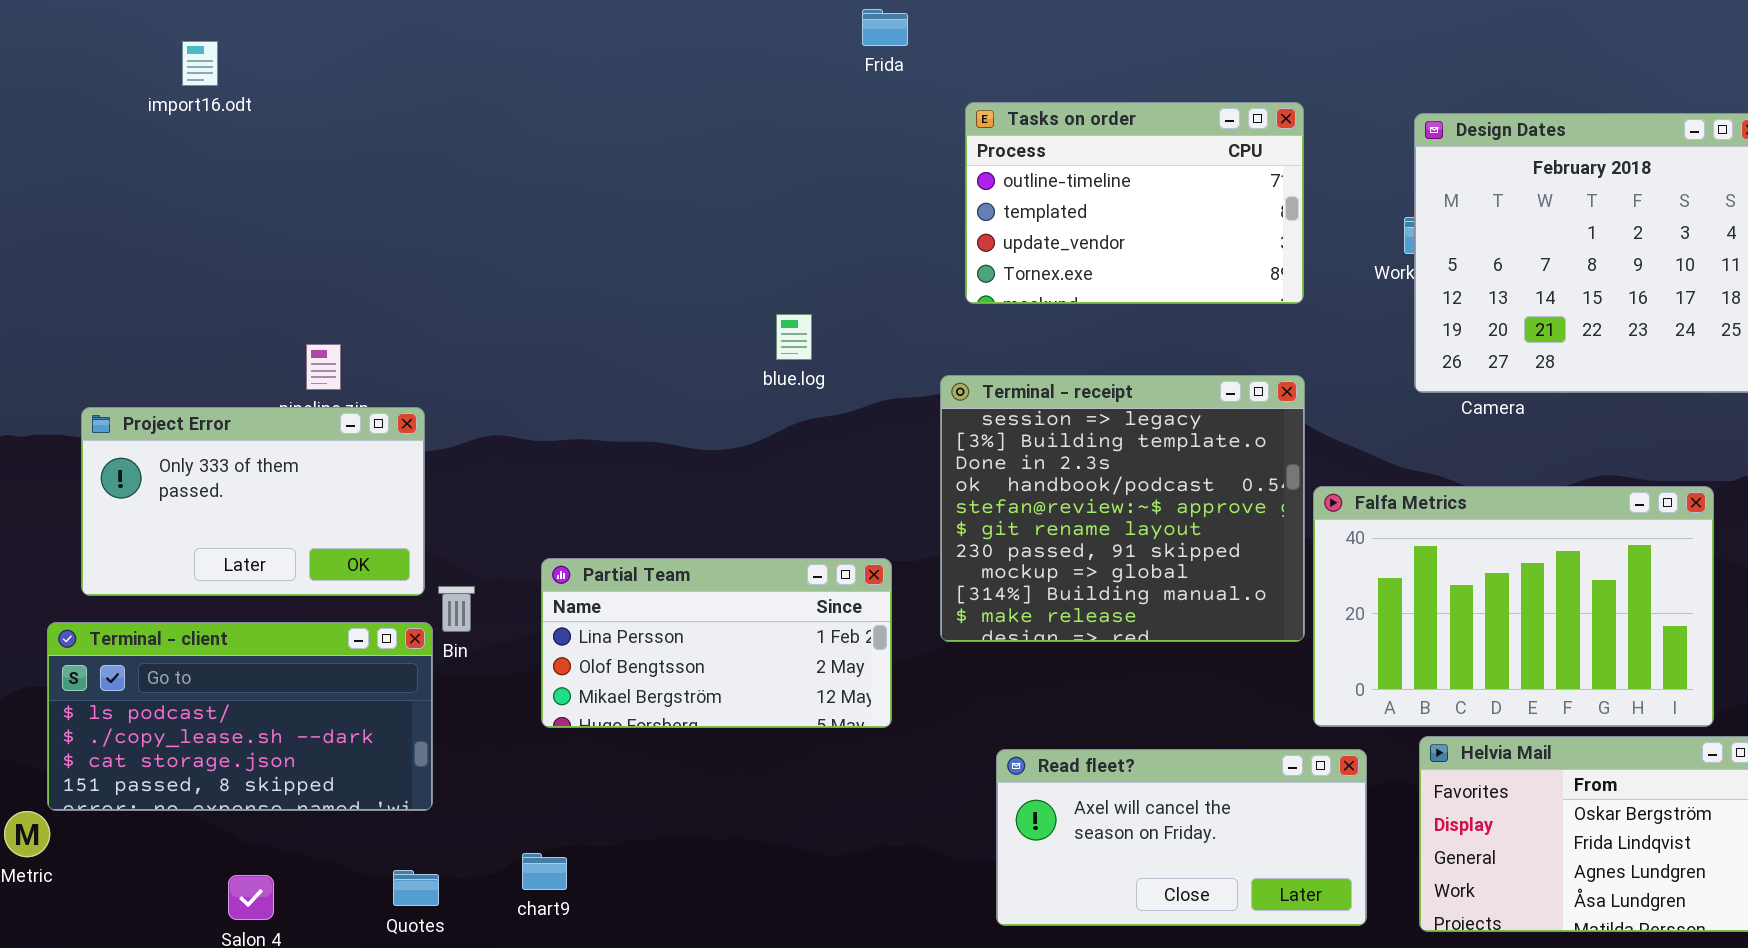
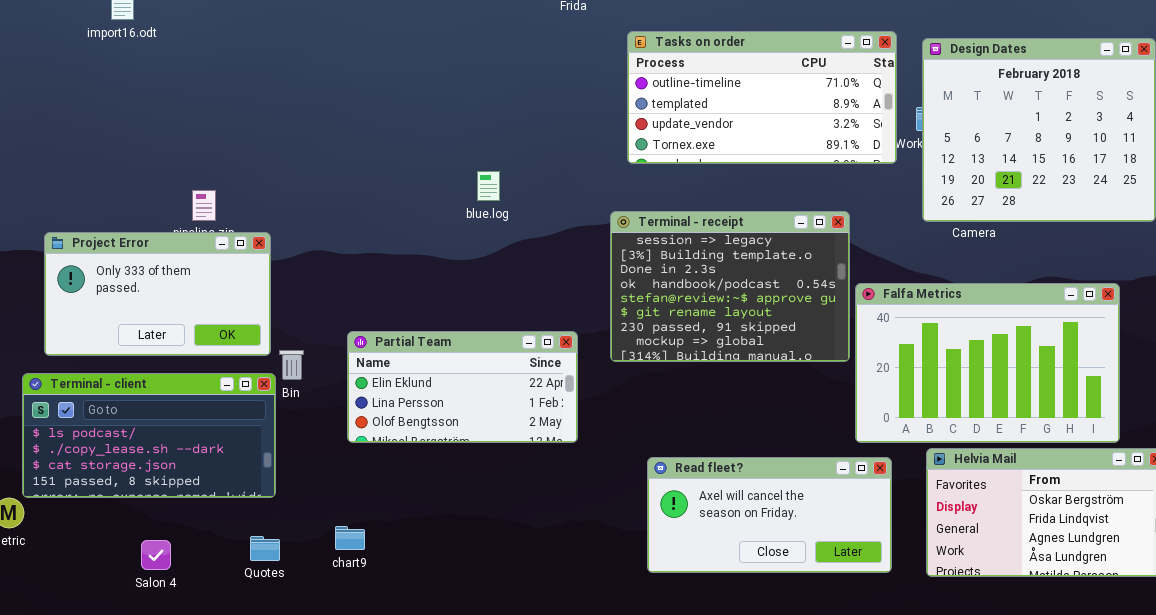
Tasks on order: [965,102,1304,304] -> [627,31,897,164], resized
blue.log: [776,314,812,360] -> [477,171,500,201], moved
Terminal - receipt: [940,375,1305,642] -> [610,211,850,362], resized
Partial Team: [541,558,892,728] -> [347,331,578,443], scrolled up 1 row

